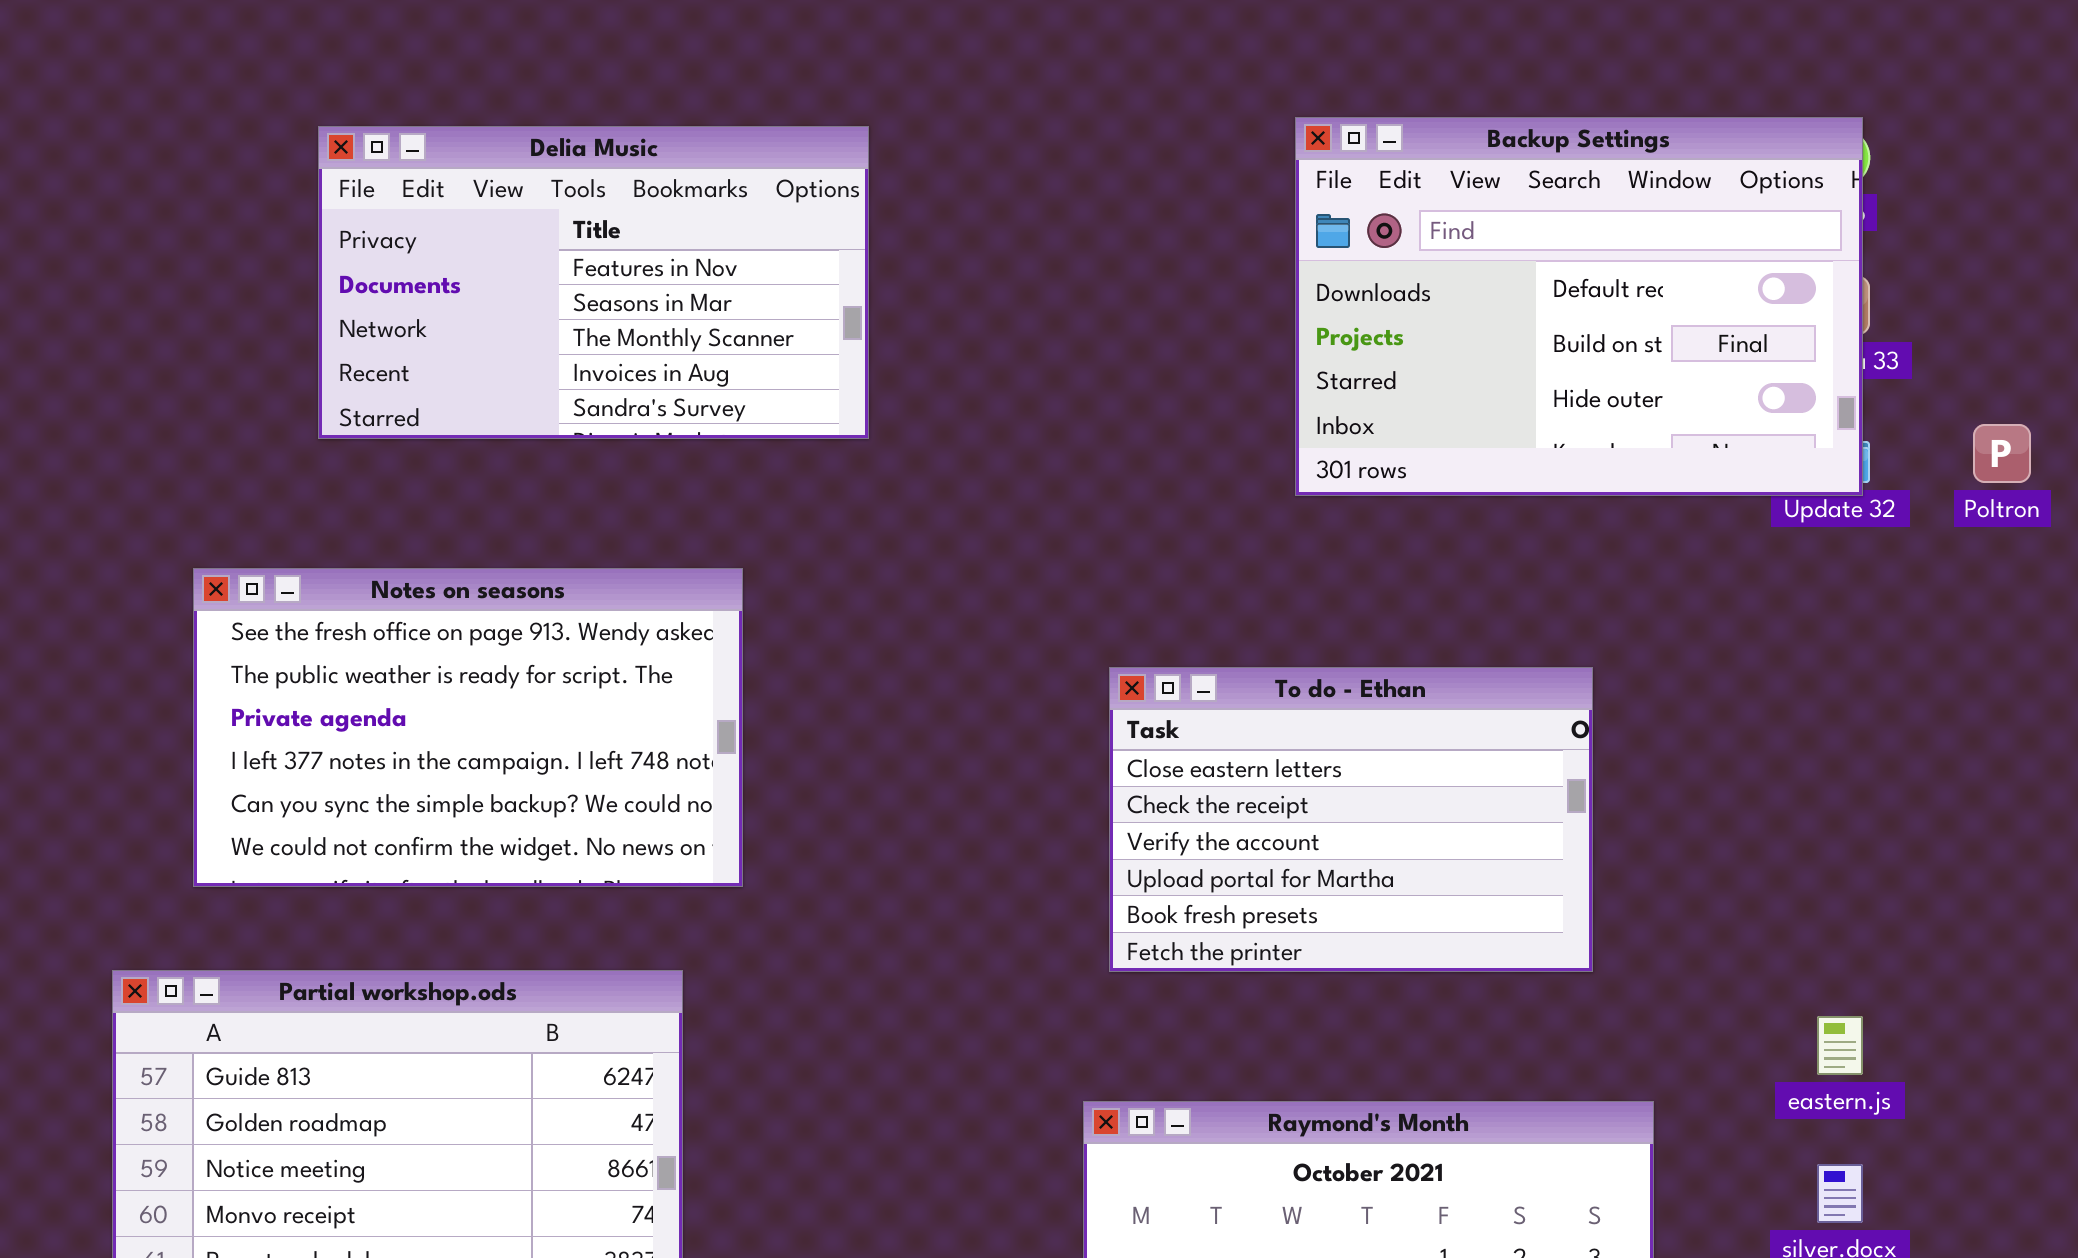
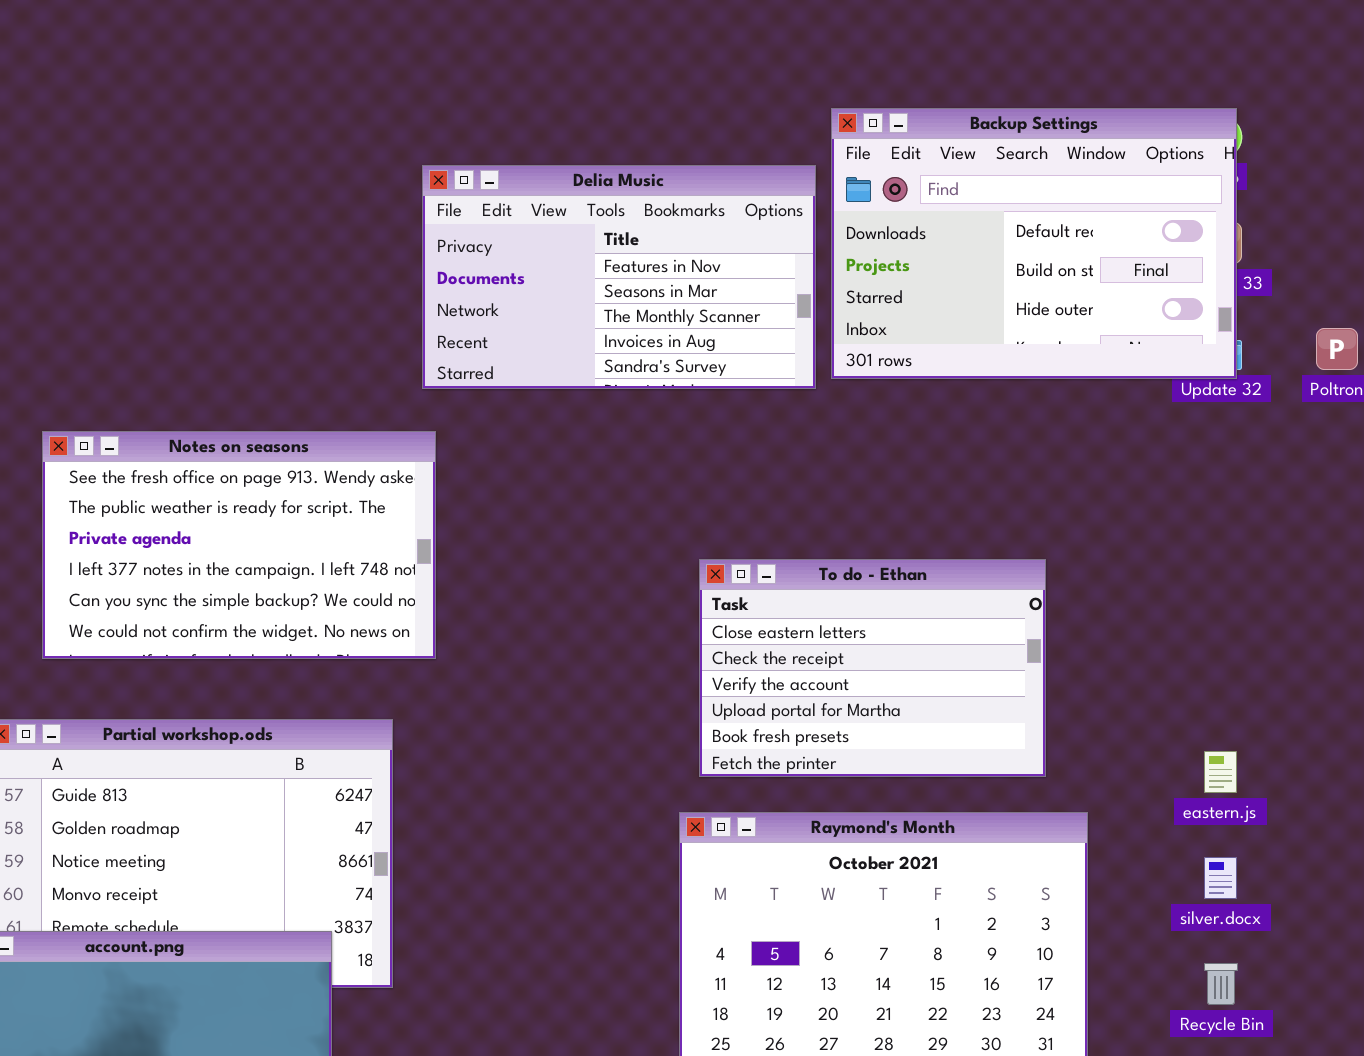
Delia Music: [318,126,869,439] -> [422,165,816,389], moved
To do - Ethan: [1109,667,1593,972] -> [699,559,1046,777], moved

